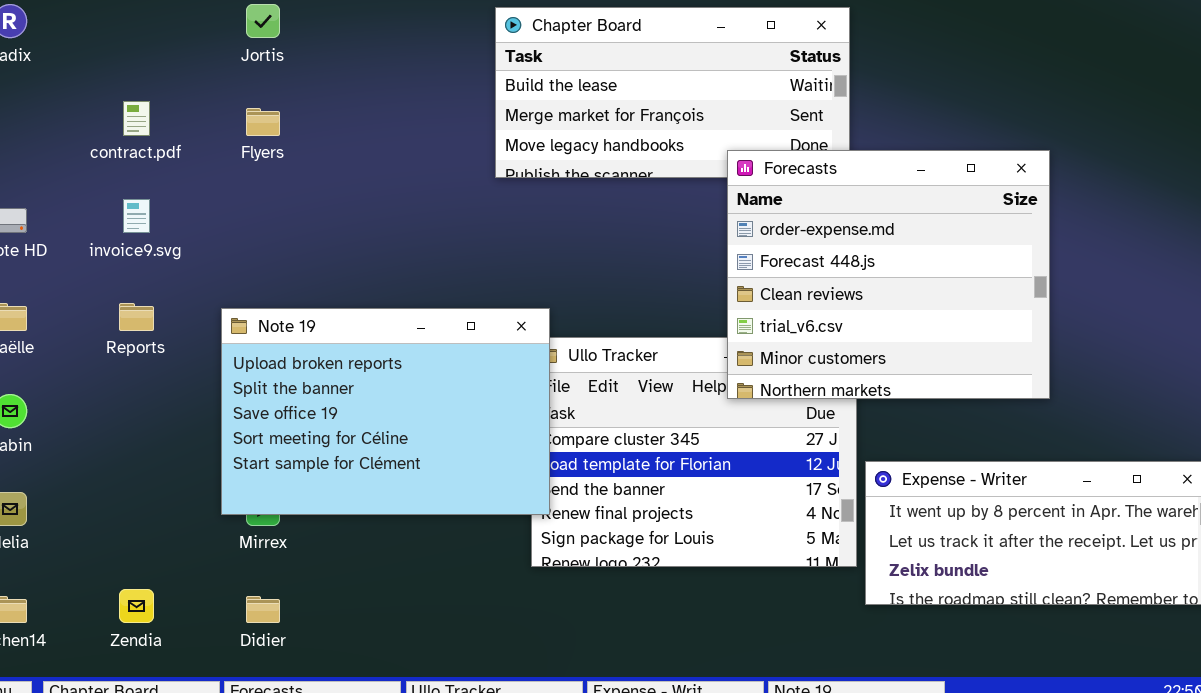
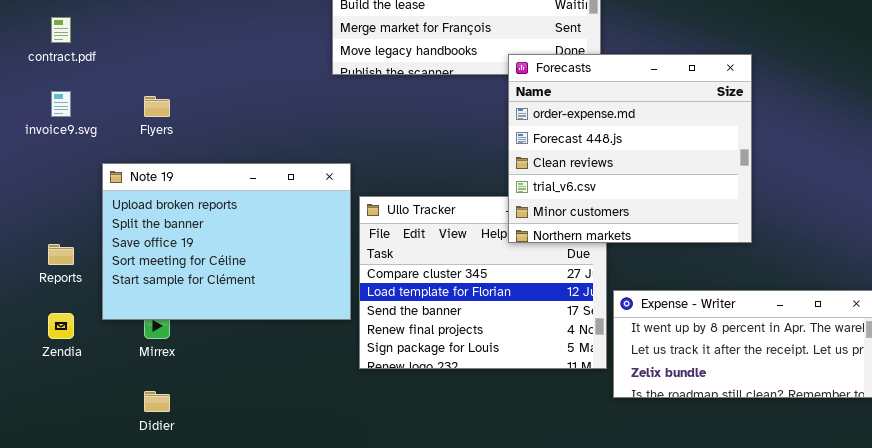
Flyers: [246,108,280,136] -> [144,96,170,117], moved
Reports: [119,303,154,331] -> [48,244,74,265], moved
Note 19: [221,308,550,515] -> [102,163,351,320], moved
Zendia: [119,589,154,623] -> [48,313,74,339], moved

